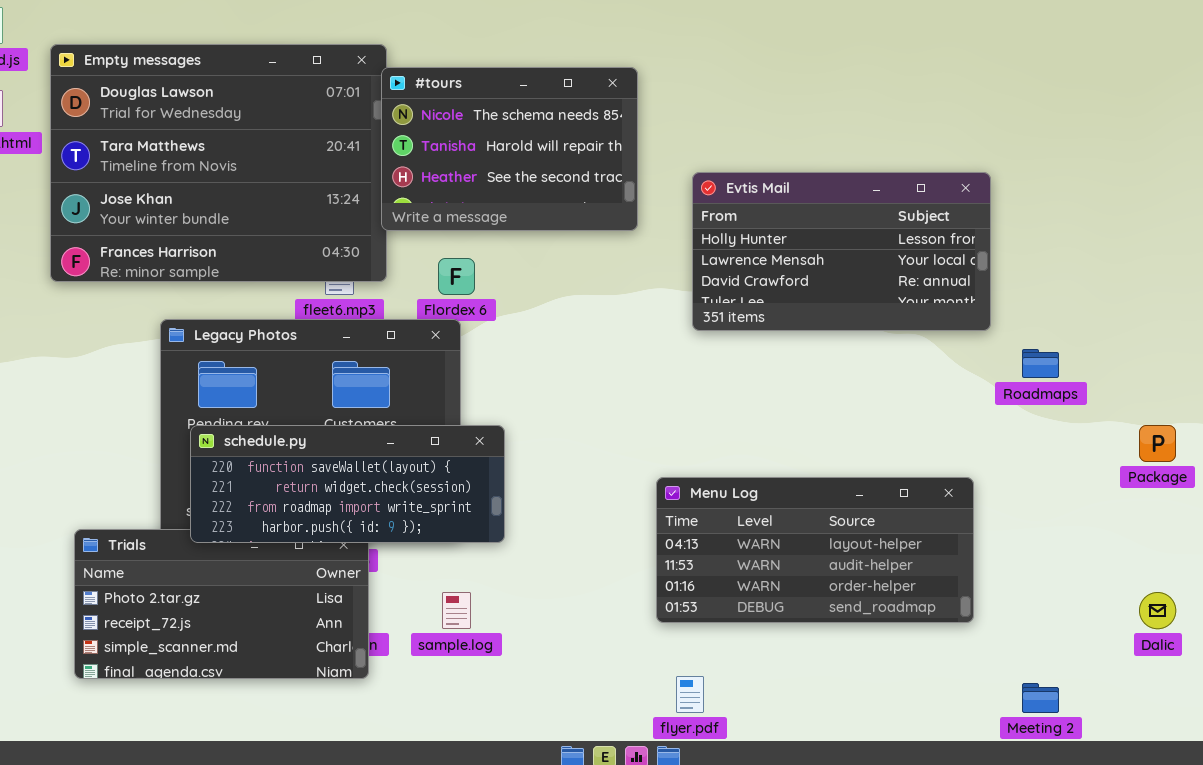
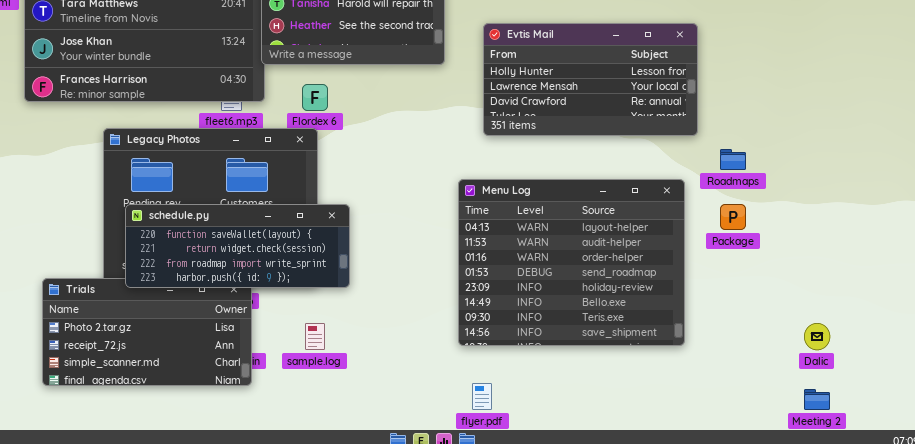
Package: [1139,425,1176,462] -> [720,204,746,230], moved
Menu Log: [656,477,974,623] -> [458,179,685,346], resized
Meeting 2: [1022,683,1059,713] -> [804,389,830,410], moved

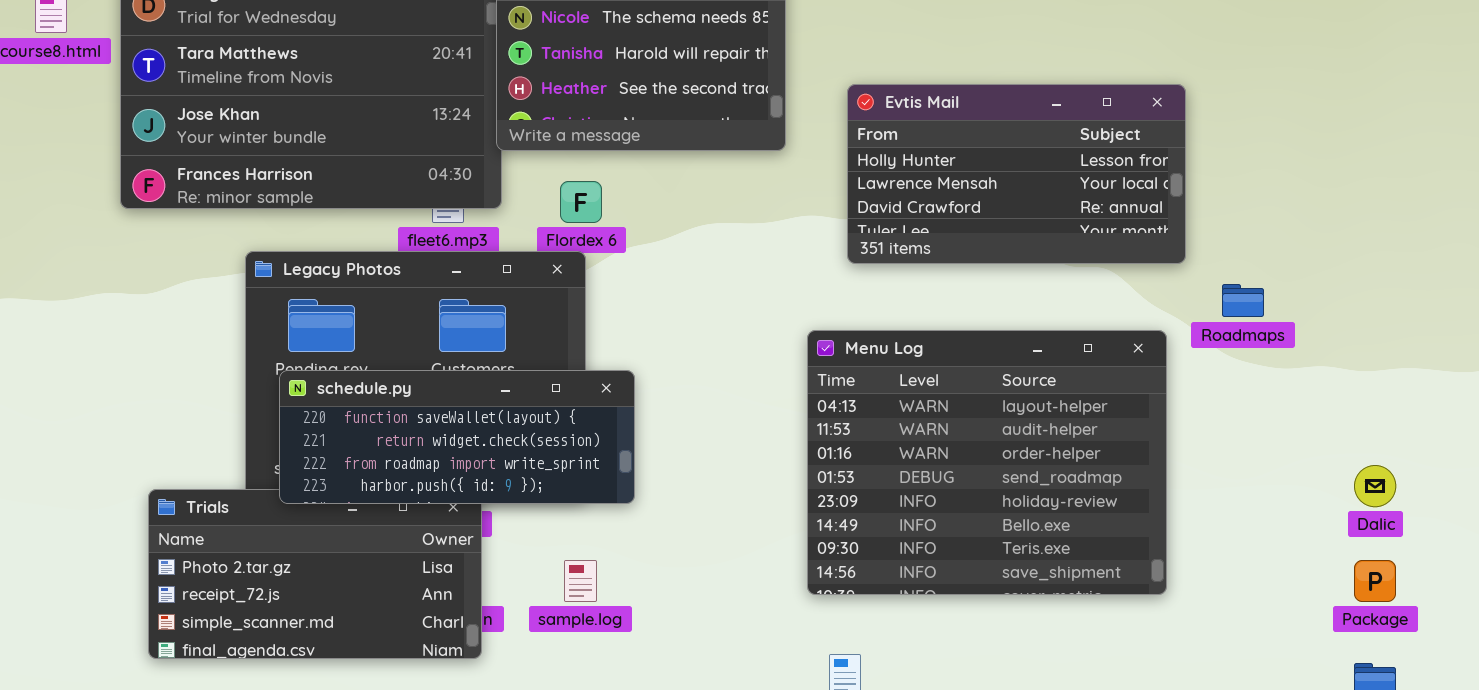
Package: [720,204,746,230] -> [1354,560,1396,602], moved
Dalic: [804,323,830,350] -> [1354,465,1396,507], moved

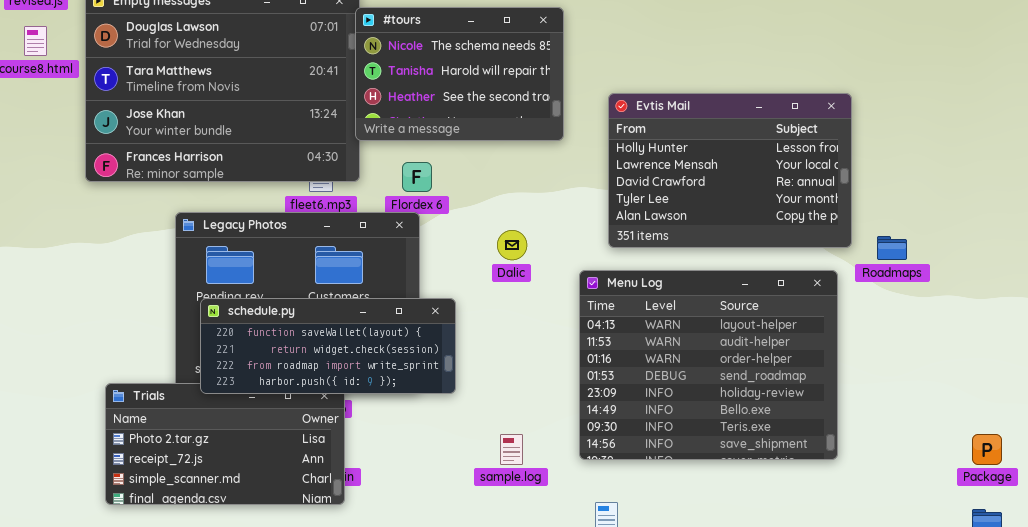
Evtis Mail: [847,84,1186,264] -> [608,93,852,248], resized
Dalic: [1354,465,1396,507] -> [497,230,527,260], moved
sample.log: [564,560,597,602] -> [500,434,523,465], moved

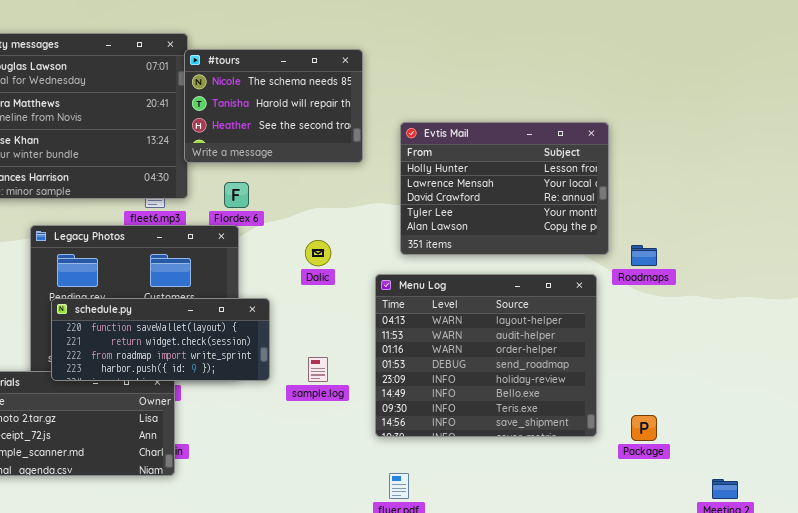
sample.log: [500,434,523,465] -> [308,357,328,382], moved
Package: [972,434,1002,465] -> [631,415,657,441], moved

